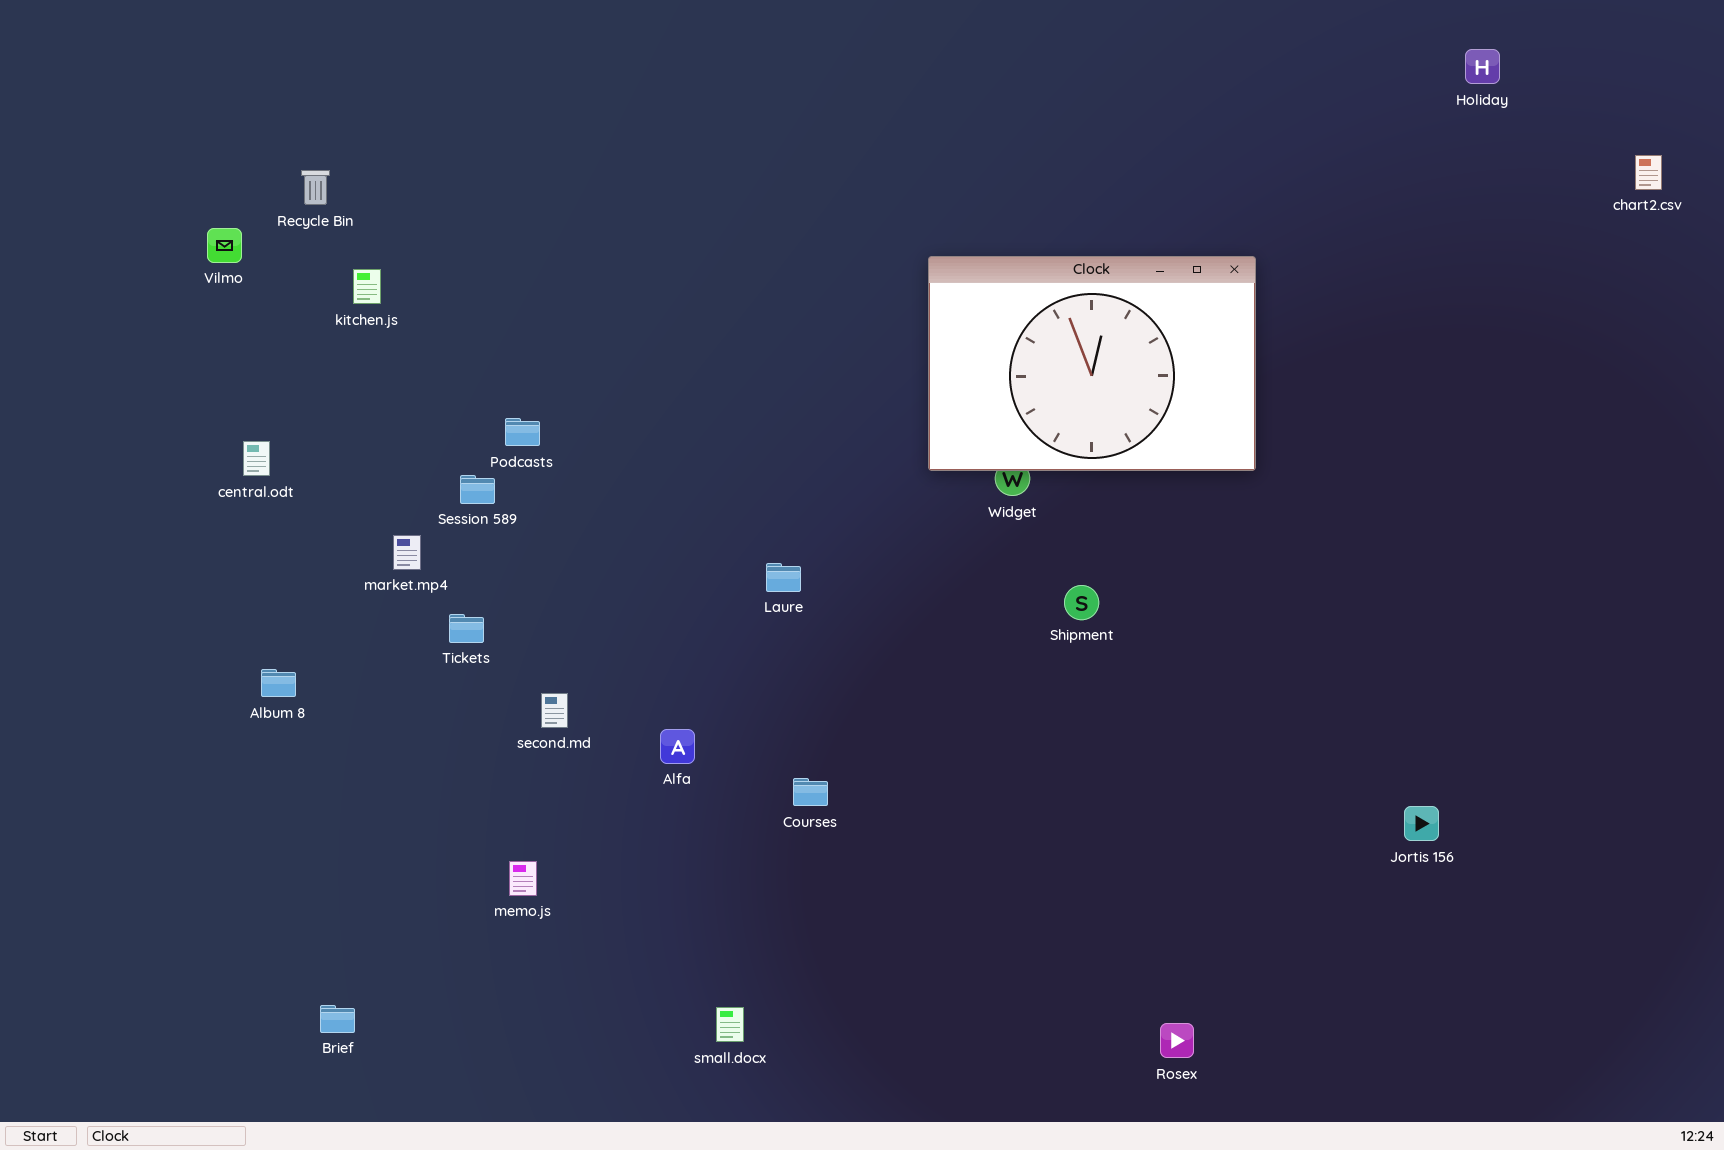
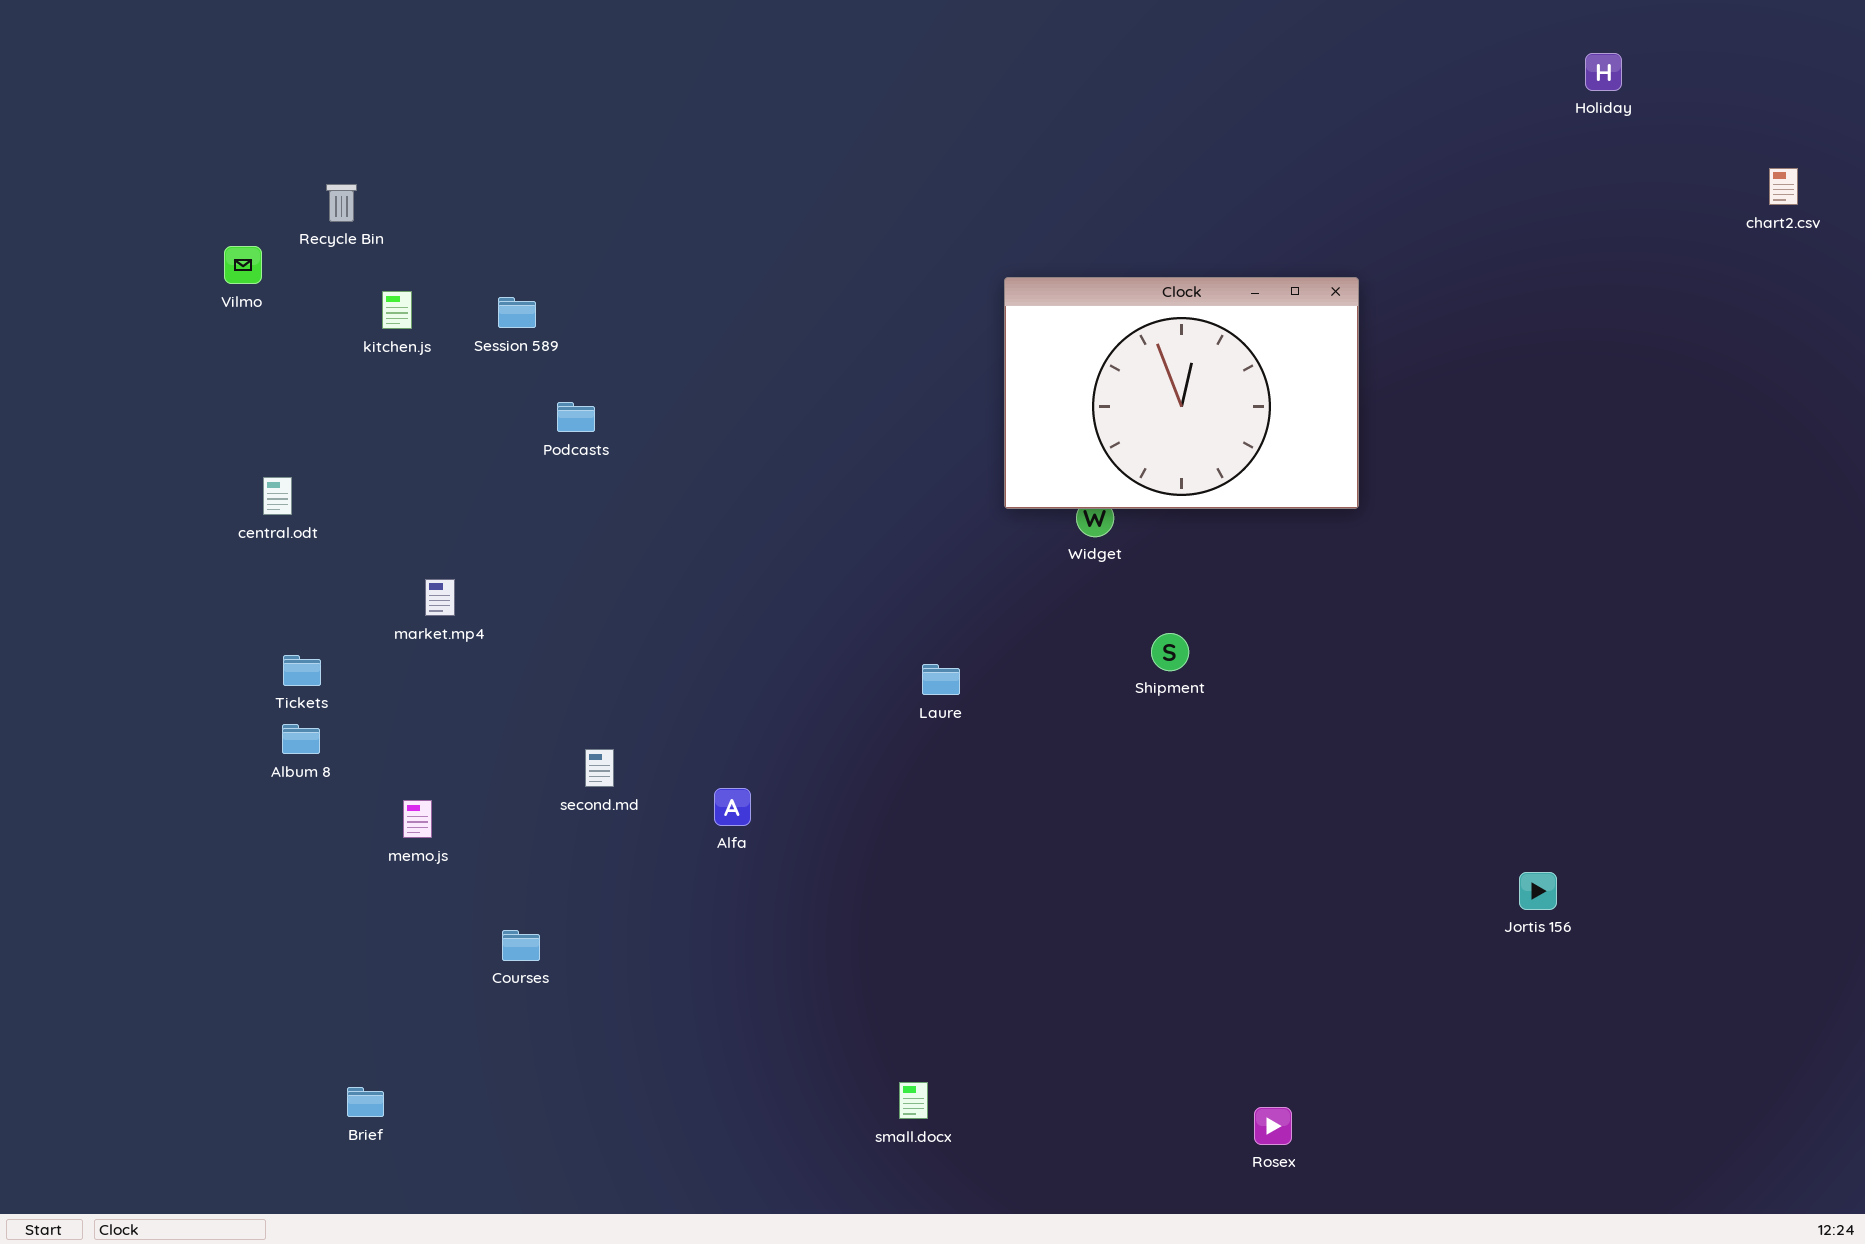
Podcasts: [505,418,540,446] -> [557,402,595,432], moved
Session 589: [460,475,495,504] -> [498,297,536,328], moved
Laure: [766,563,801,592] -> [922,664,960,695], moved
Tickets: [449,614,484,643] -> [283,655,321,686], moved
Courses: [793,778,828,806] -> [502,930,540,961], moved
memo.js: [509,861,537,896] -> [403,800,432,838], moved
small.docx: [716,1007,744,1042] -> [899,1082,928,1119], moved

